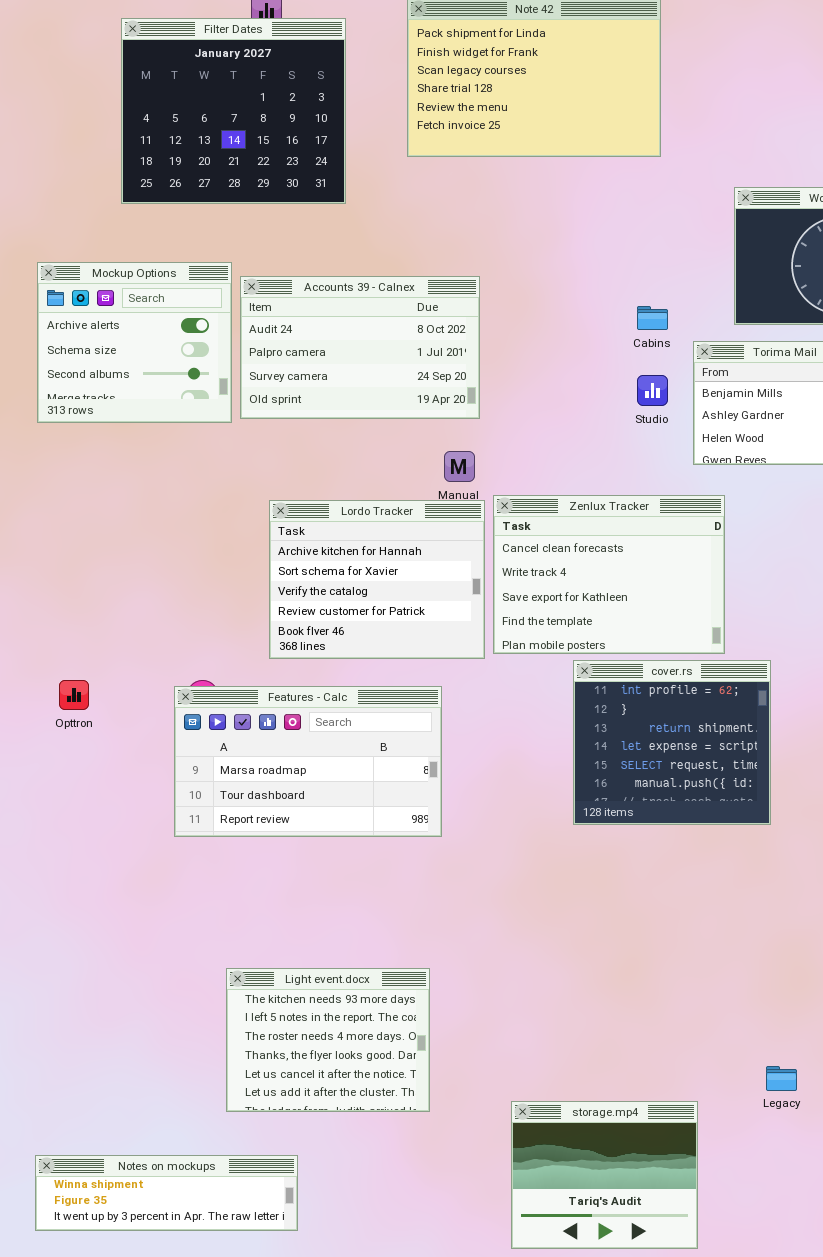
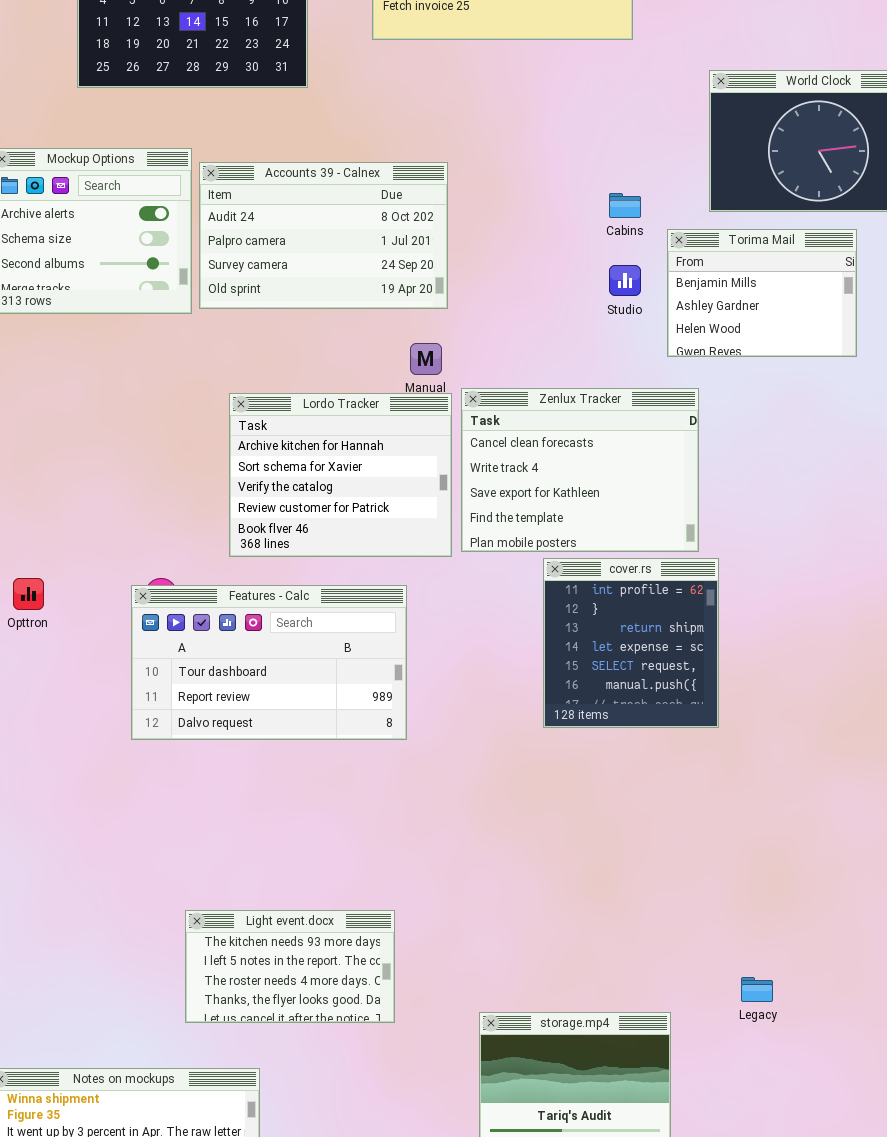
cover.rs: [573,660,771,825] -> [543,558,719,728], resized
Features - Calc: [174,686,442,837] -> [131,585,407,740], scrolled down 1 row
Light event.docx: [226,968,430,1112] -> [185,910,395,1023], resized

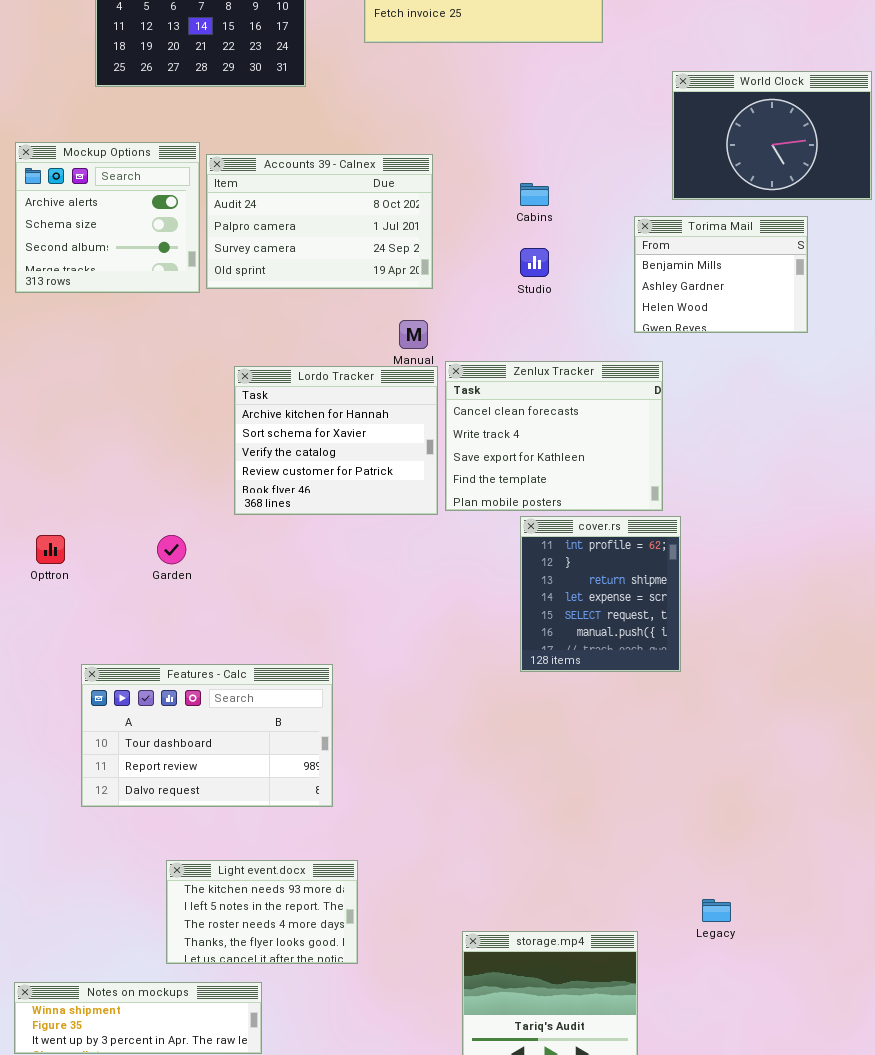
Cabins: [609,193,641,218] -> [520,183,549,206], moved
Studio: [609,265,641,296] -> [520,248,549,277], moved
Features - Calc: [131,585,407,740] -> [81,664,333,807], moved
Light event.docx: [185,910,395,1023] -> [166,860,358,964], moved

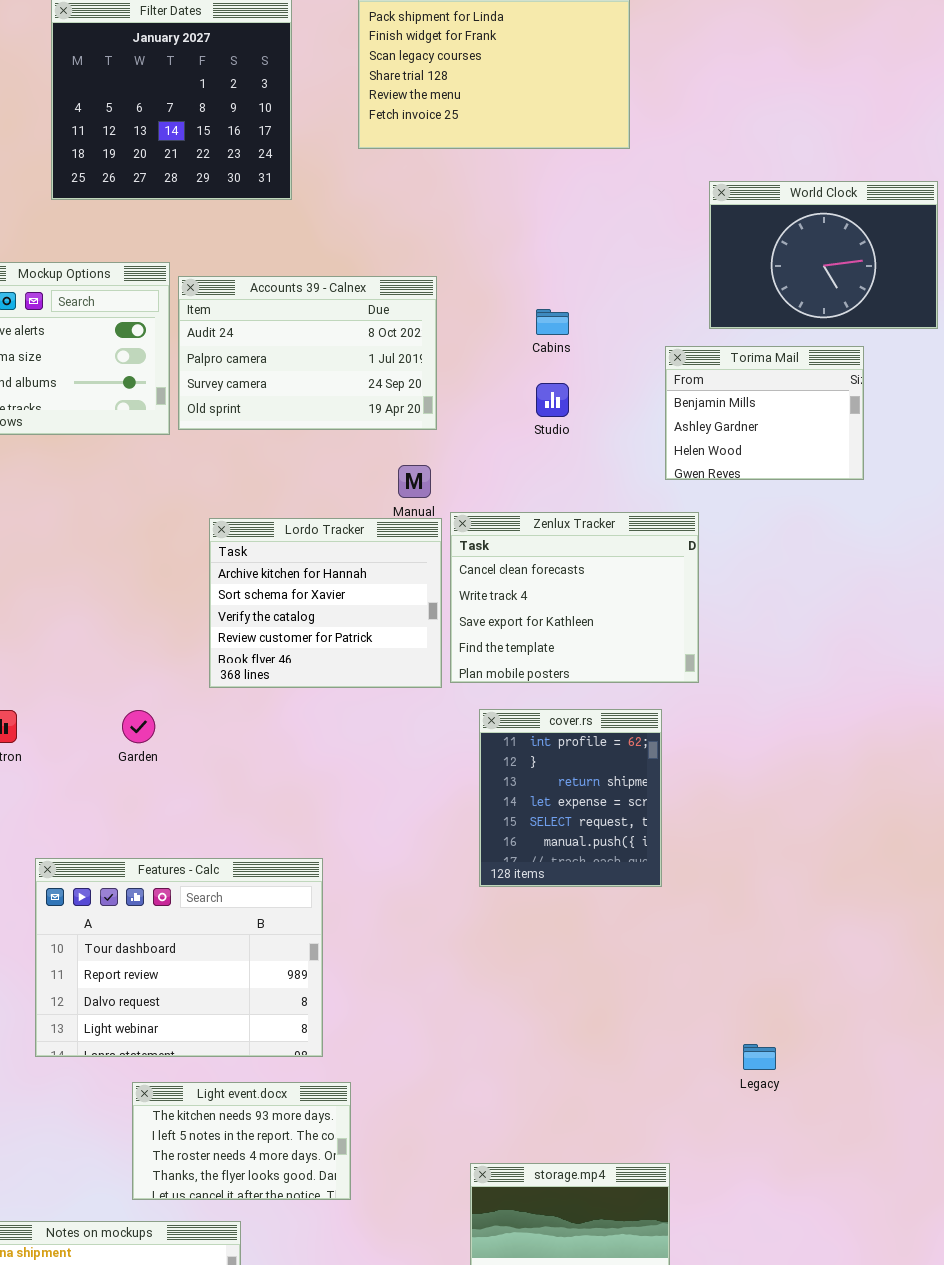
cover.rs: [520,516,681,672] -> [479,709,662,887], moved
Features - Calc: [81,664,333,807] -> [35,858,323,1057], resized
Legacy: [702,899,731,922] -> [743,1044,776,1070], moved

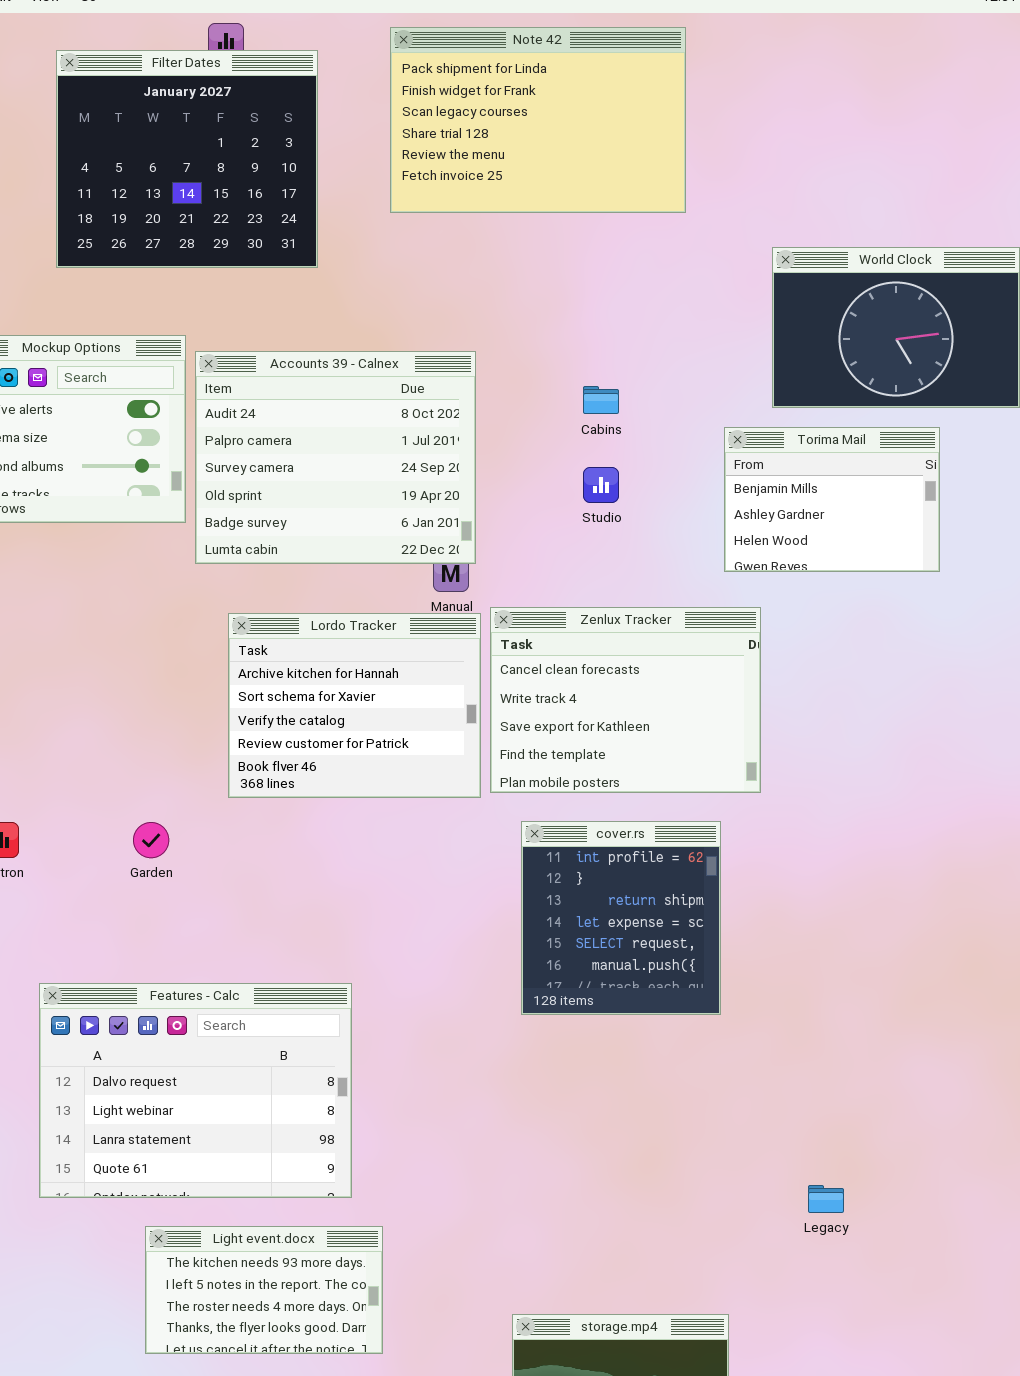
Accounts 39 - Calnex: [178,276,437,430] -> [195,351,476,564], resized
Features - Calc: [35,858,323,1057] -> [39,983,352,1198], scrolled down 2 rows

